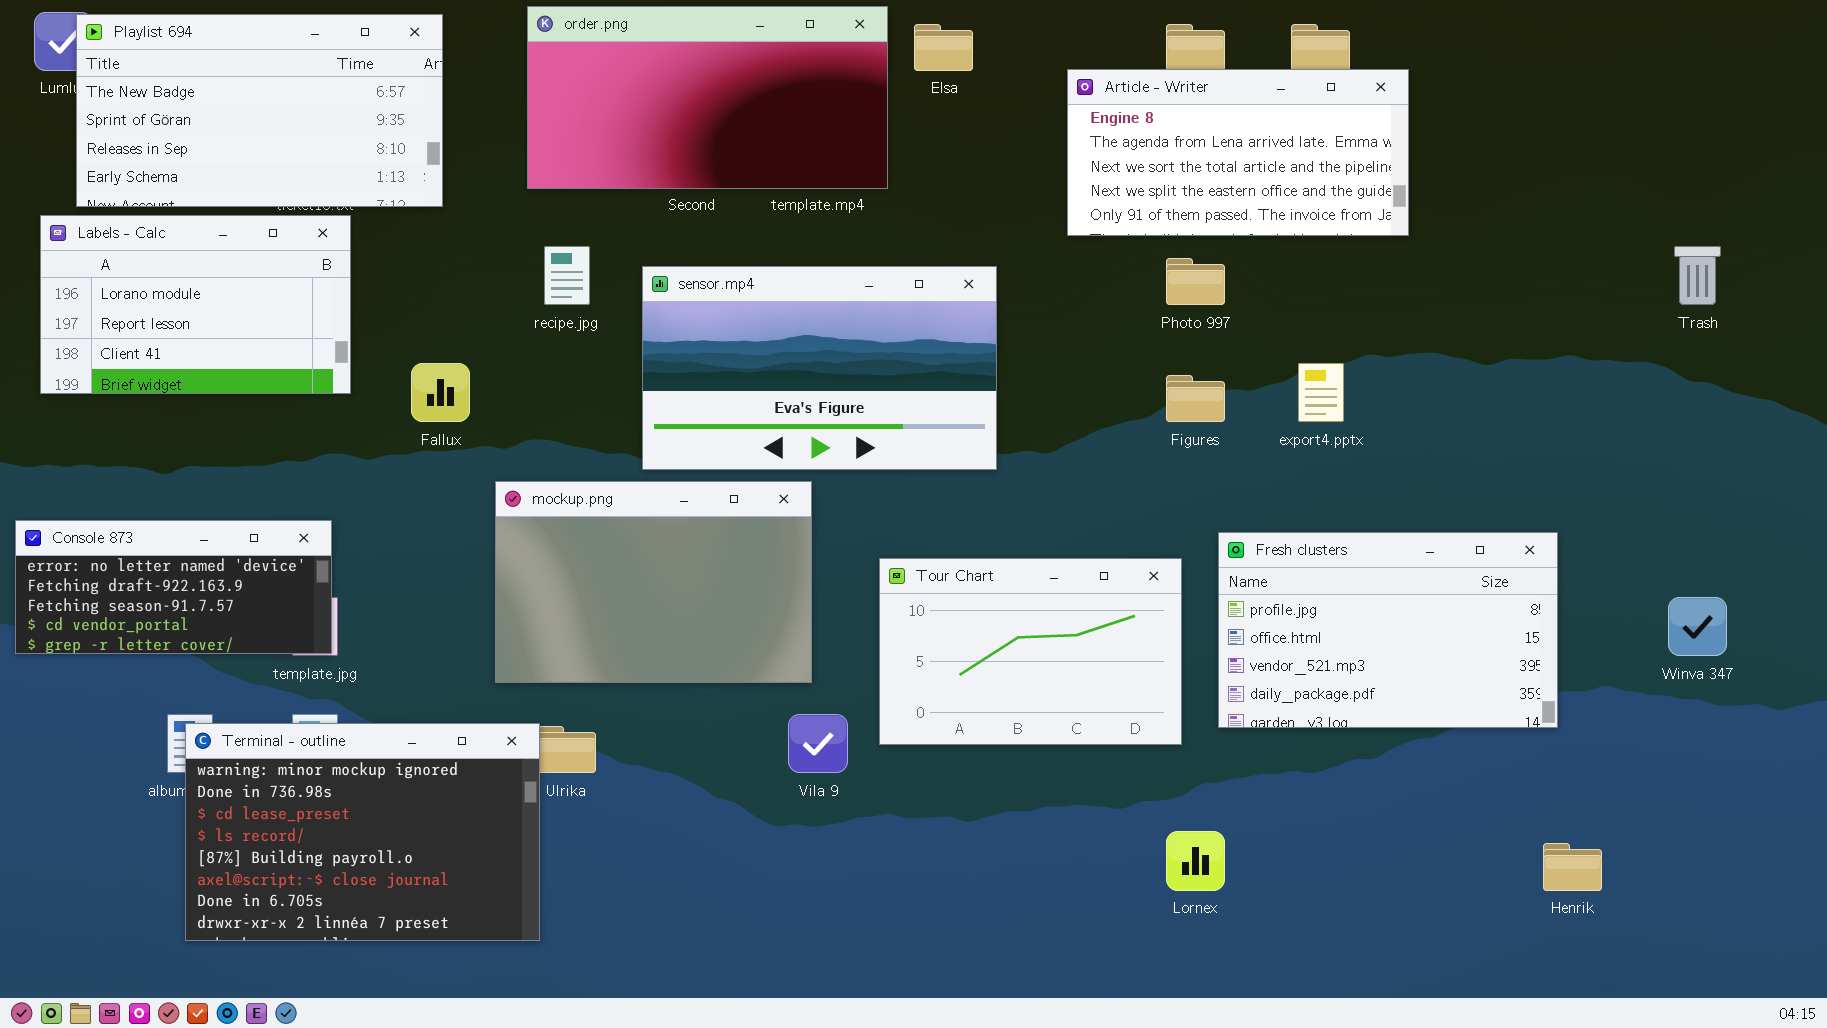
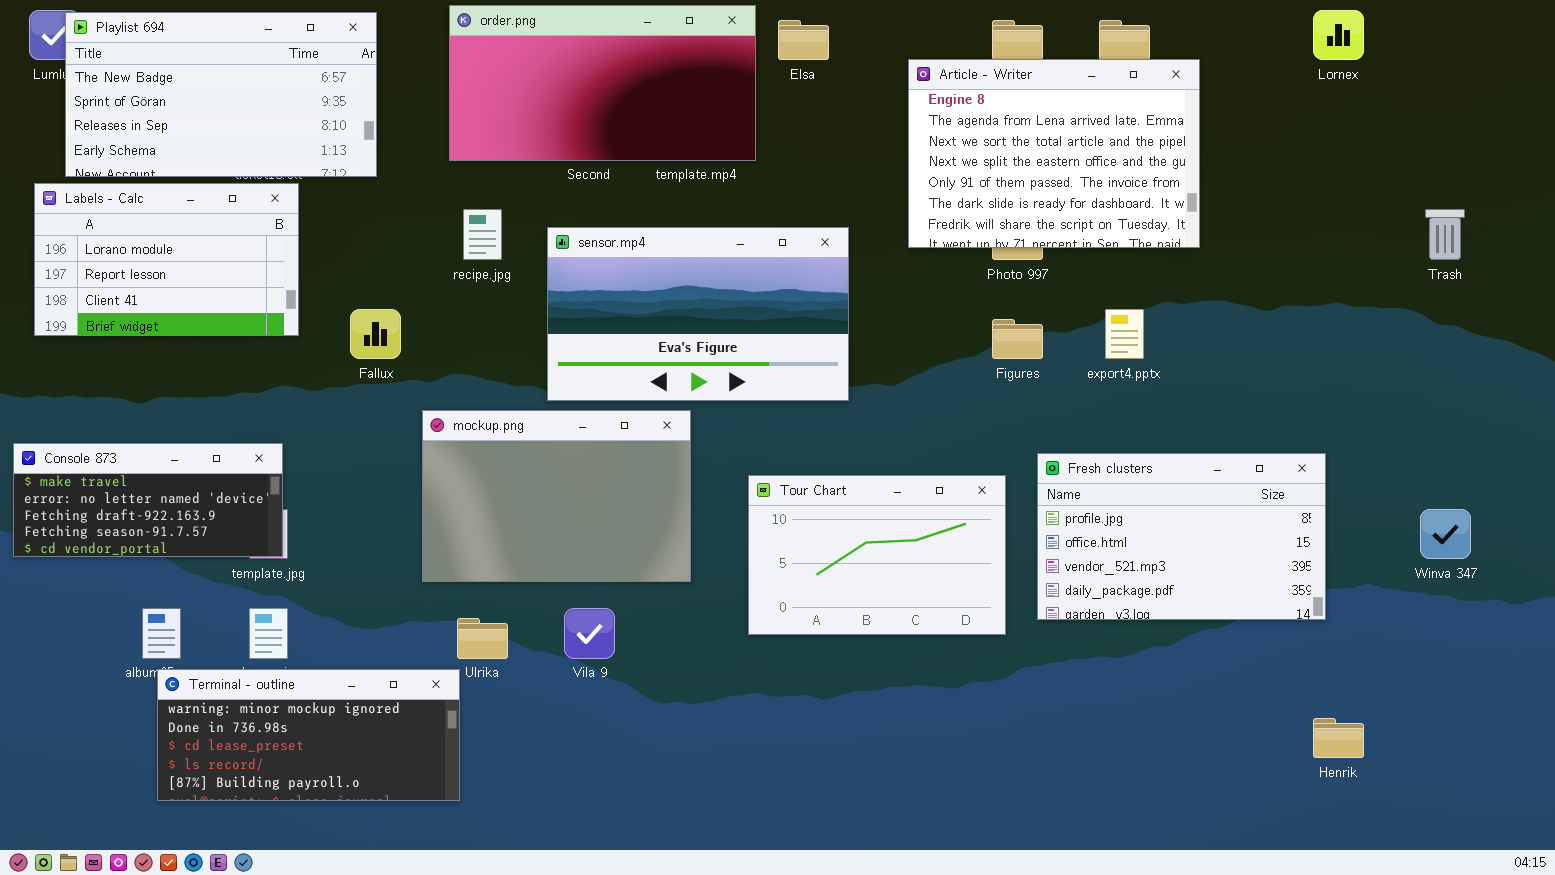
Article - Writer: [1067,69,1409,236] -> [908,59,1200,248], resized
Console 873: [15,520,332,654] -> [13,443,283,557], scrolled up 1 row
Vila 9: [788,714,848,773] -> [564,608,615,659], moved
Terminal - outline: [185,723,540,941] -> [157,669,460,801], resized
Lornex: [1166,831,1225,891] -> [1313,10,1364,60], moved

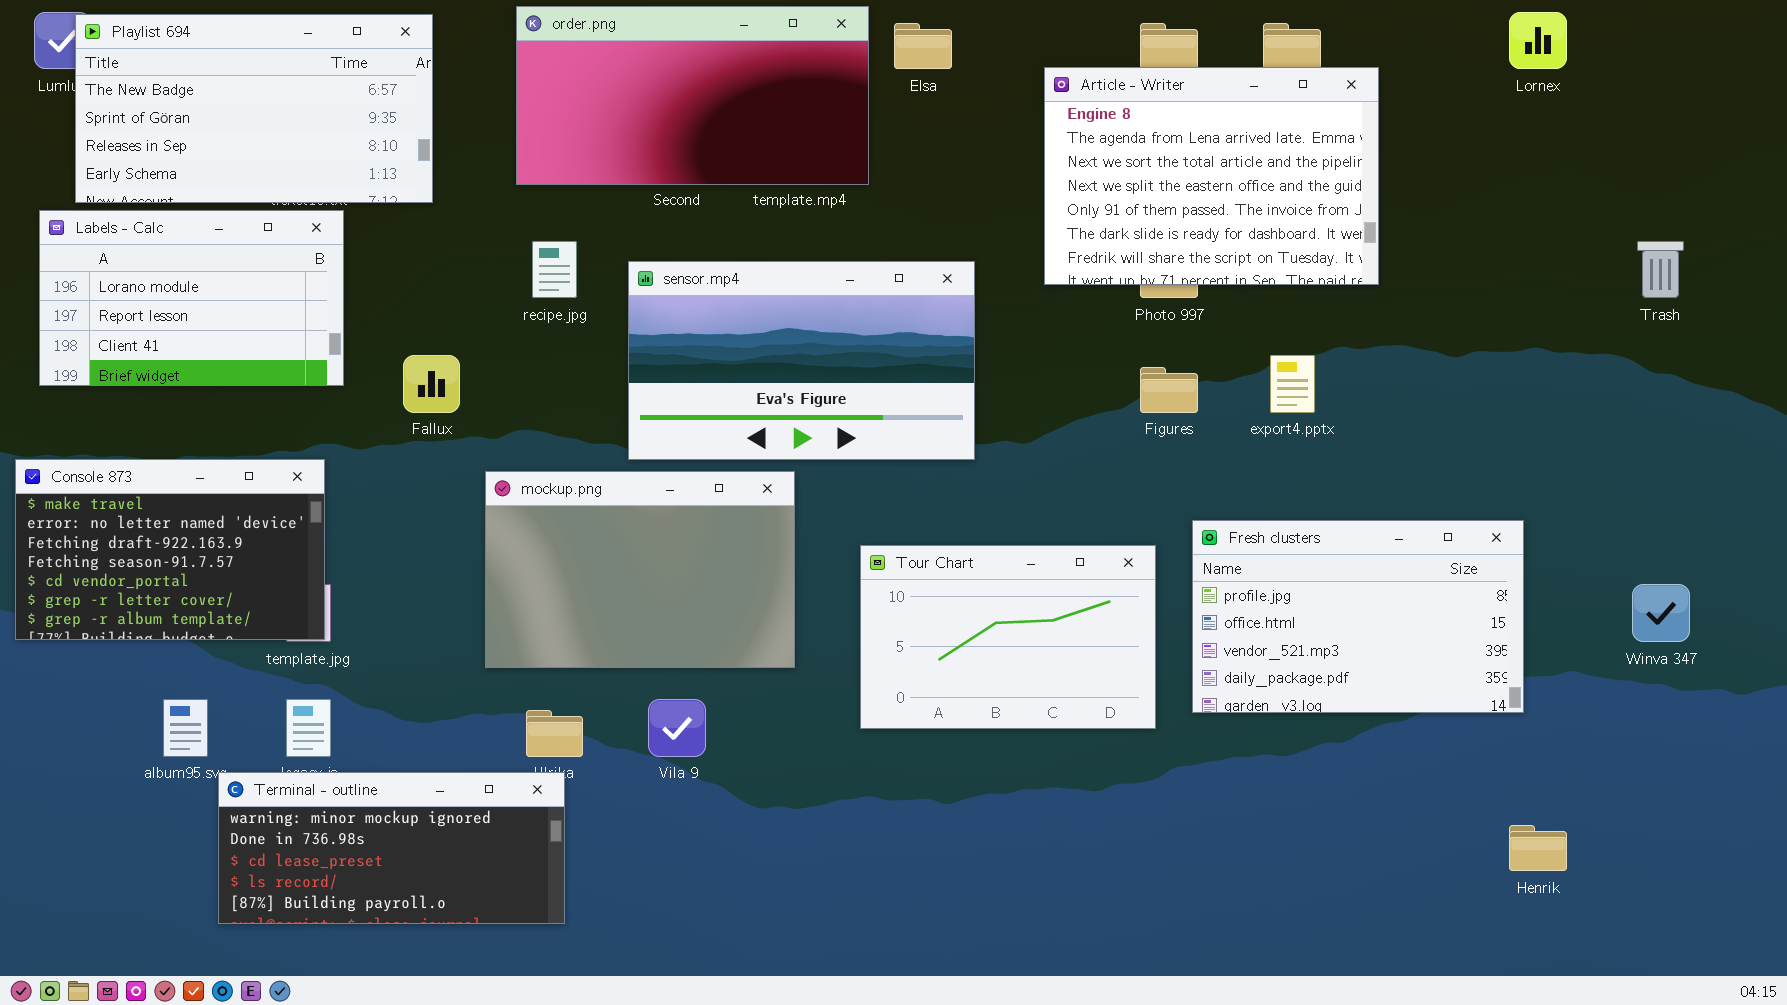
Console 873: [13,443,283,557] -> [15,459,325,640], resized
Terminal - outline: [157,669,460,801] -> [218,772,565,924], moved

